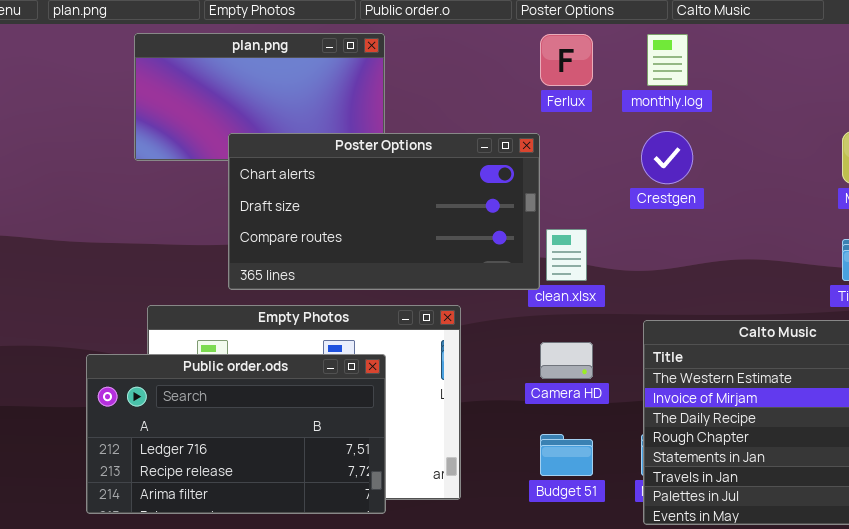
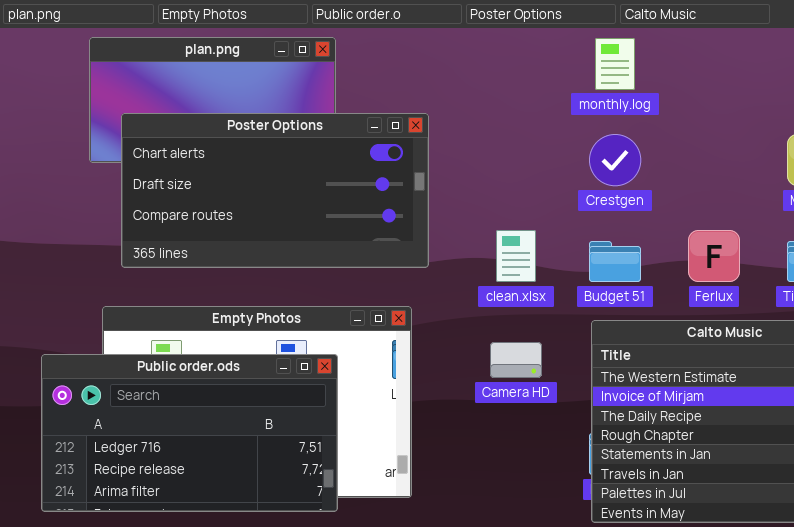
Ferlux: [540,34,593,86] -> [688,230,740,282], moved
Poster Options: [228,133,540,290] -> [121,113,429,268], moved
Budget 51: [540,434,593,476] -> [589,241,641,282], moved

